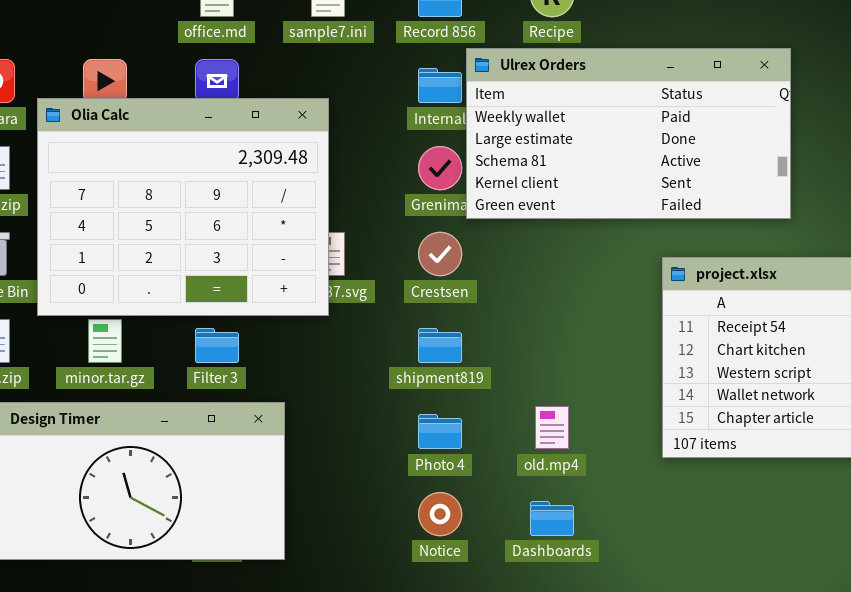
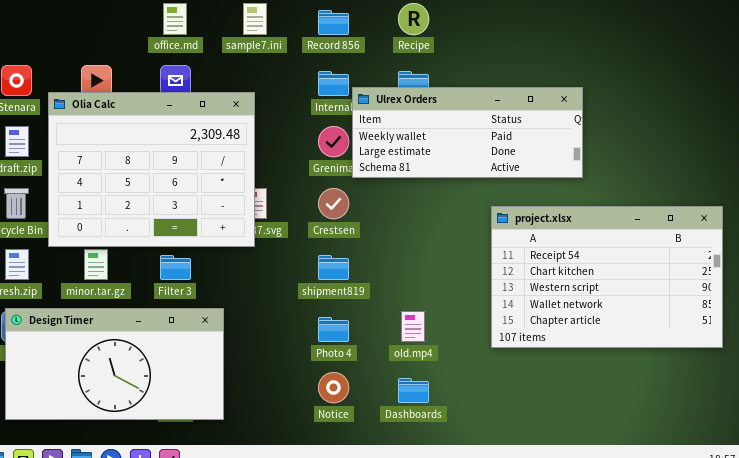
Ulrex Orders: [466,48,791,219] -> [352,87,583,178], resized

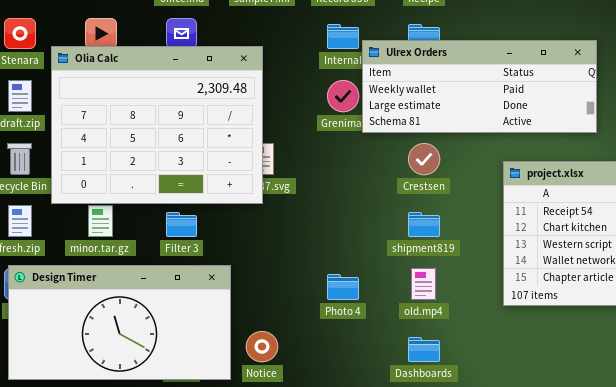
Crestsen: [318,188,349,219] -> [408,143,440,175], moved
shipment819: [318,255,349,280] -> [408,212,440,237], moved
Notice: [318,372,349,403] -> [246,331,278,362], moved

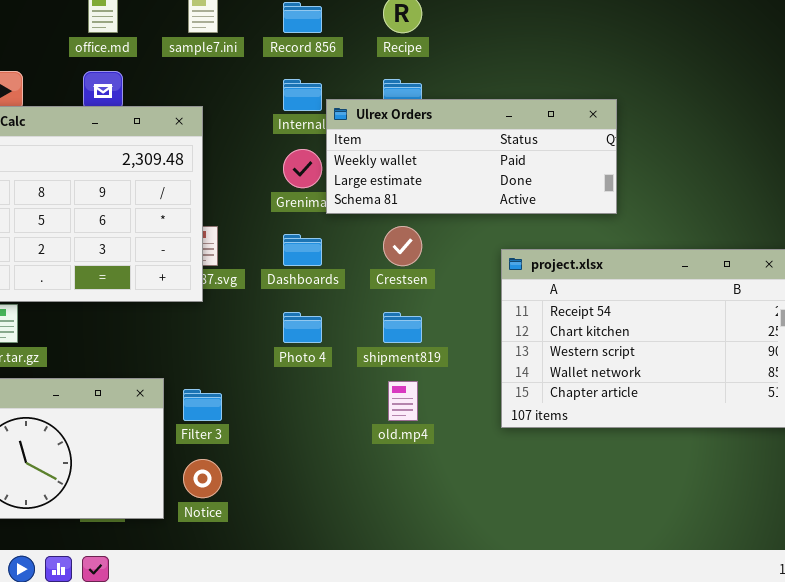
Filter 3: [166,212,197,237] -> [183,389,222,421], moved
Photo 4: [327,274,359,300] -> [283,312,322,343], moved
Dashboards: [408,337,440,362] -> [283,234,322,266], moved

